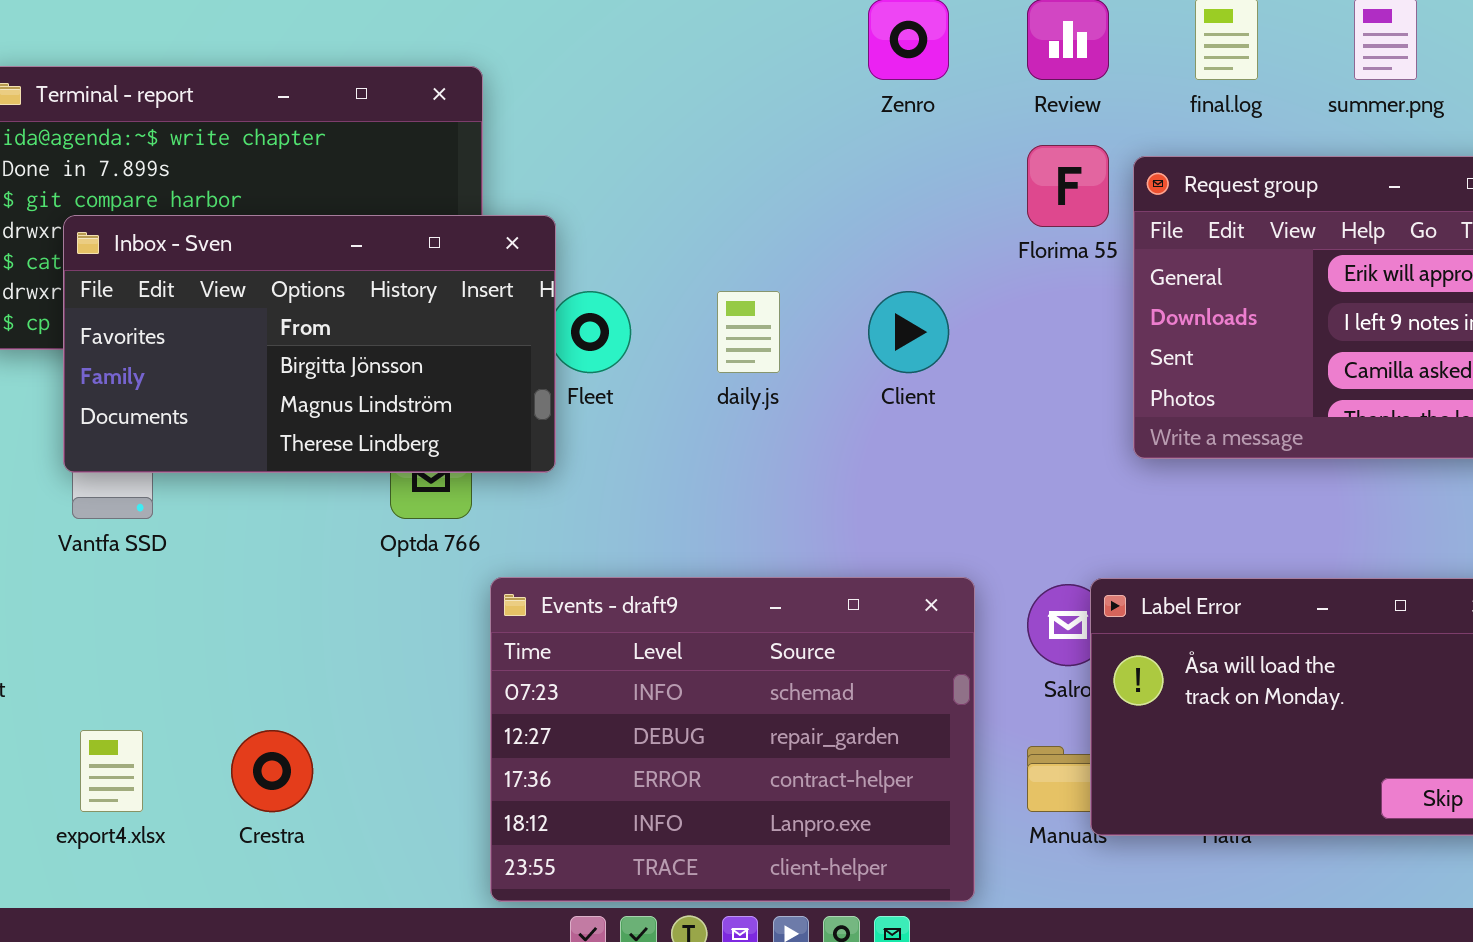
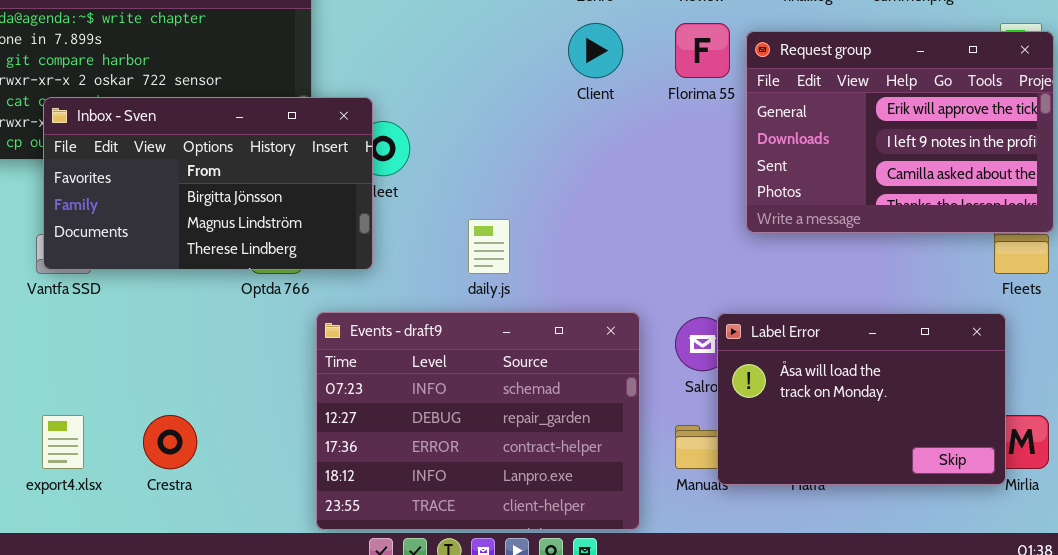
Inbox - Sven: [63,215,556,473] -> [43,97,373,270], moved
daily.js: [717,291,780,373] -> [468,219,510,274], moved
Client: [868,291,949,373] -> [568,23,623,78], moved

